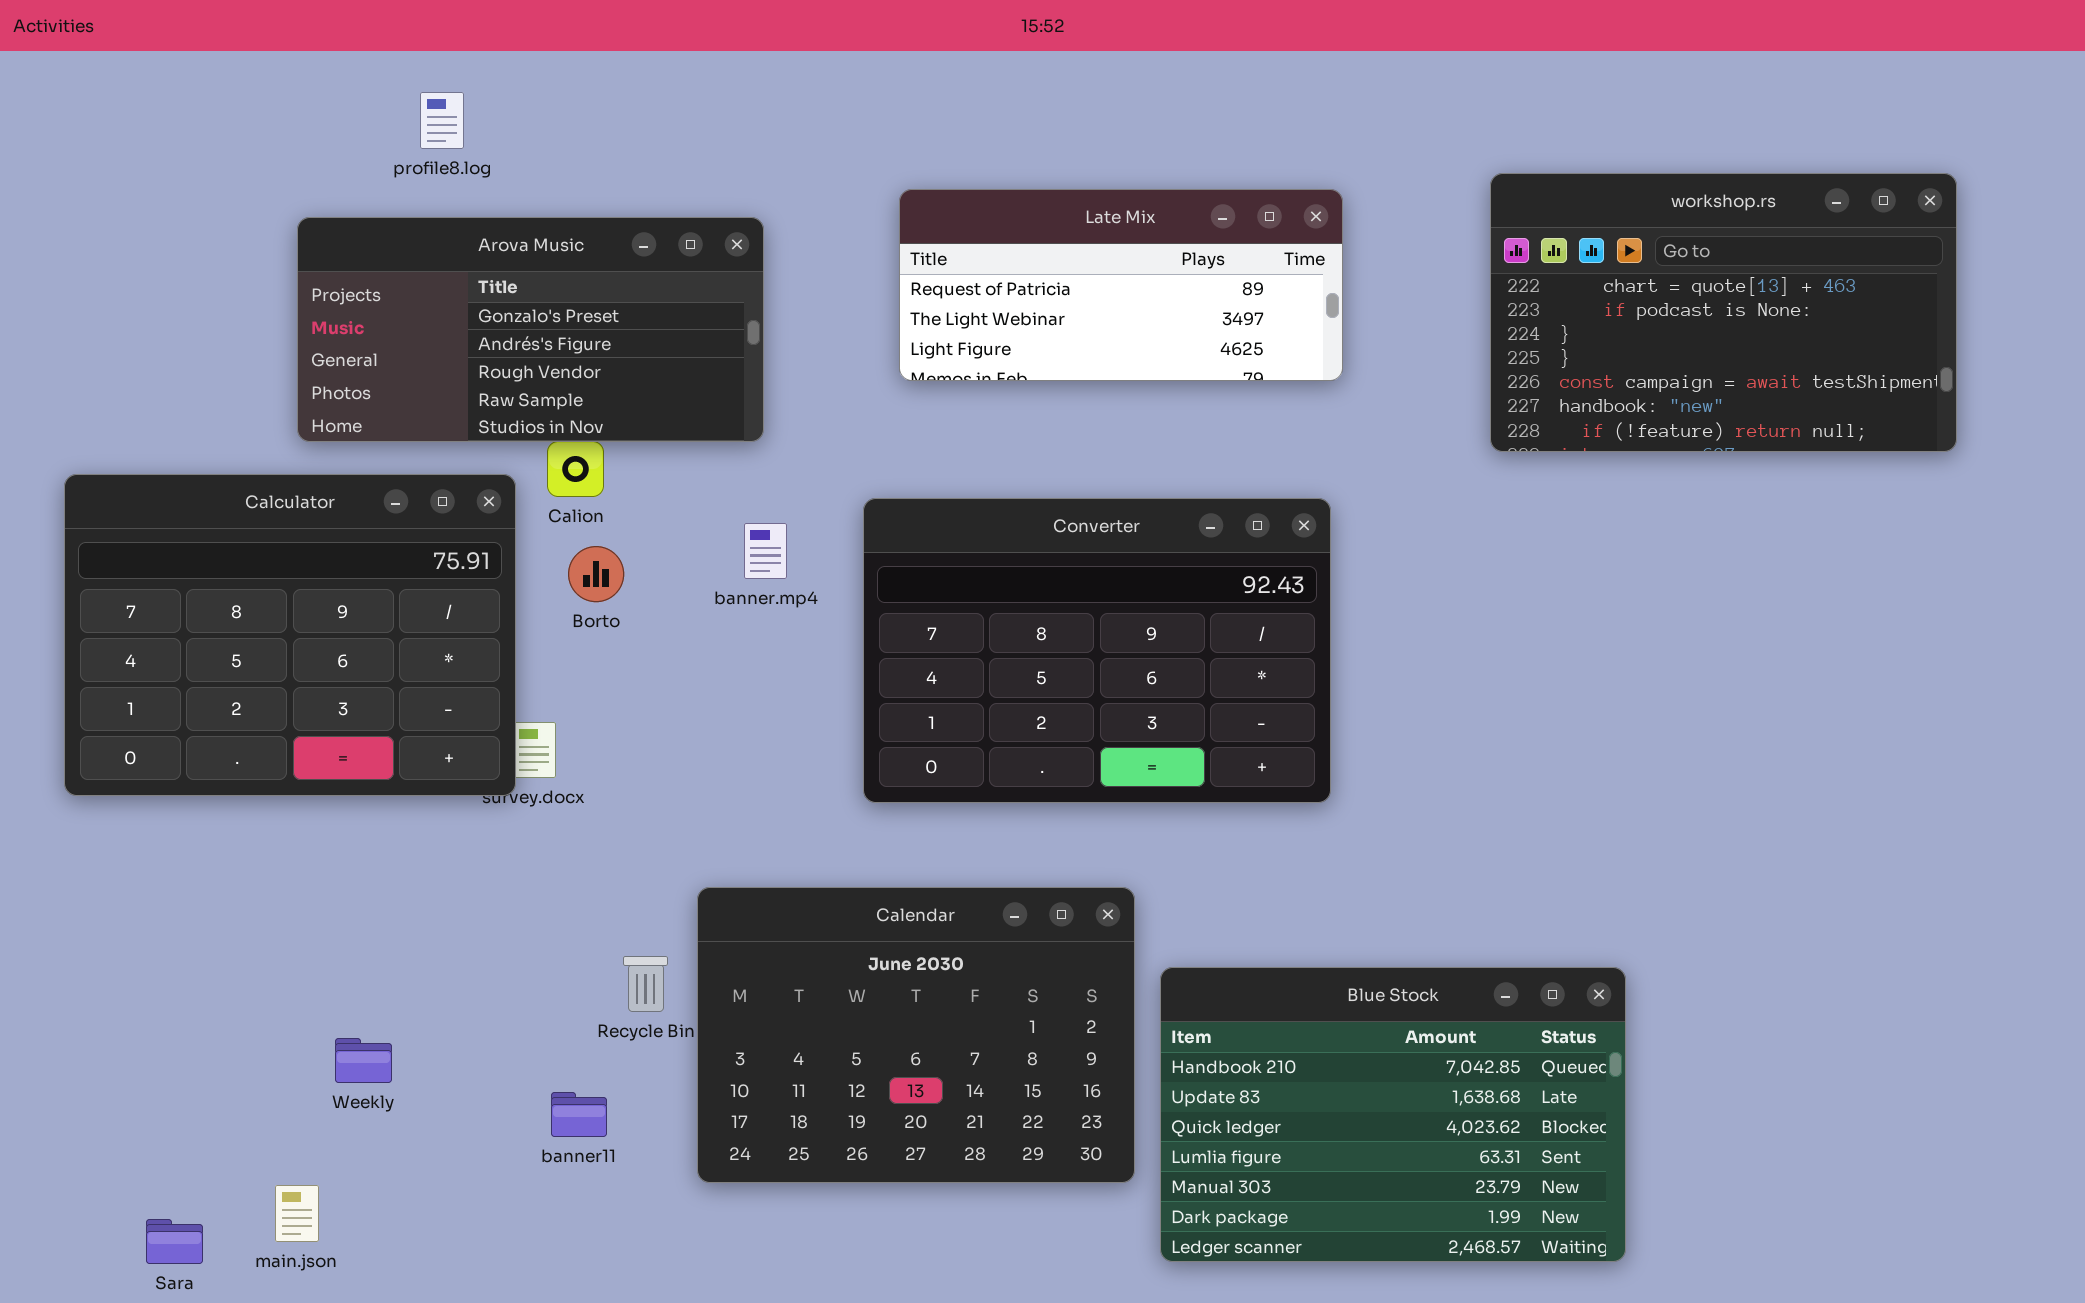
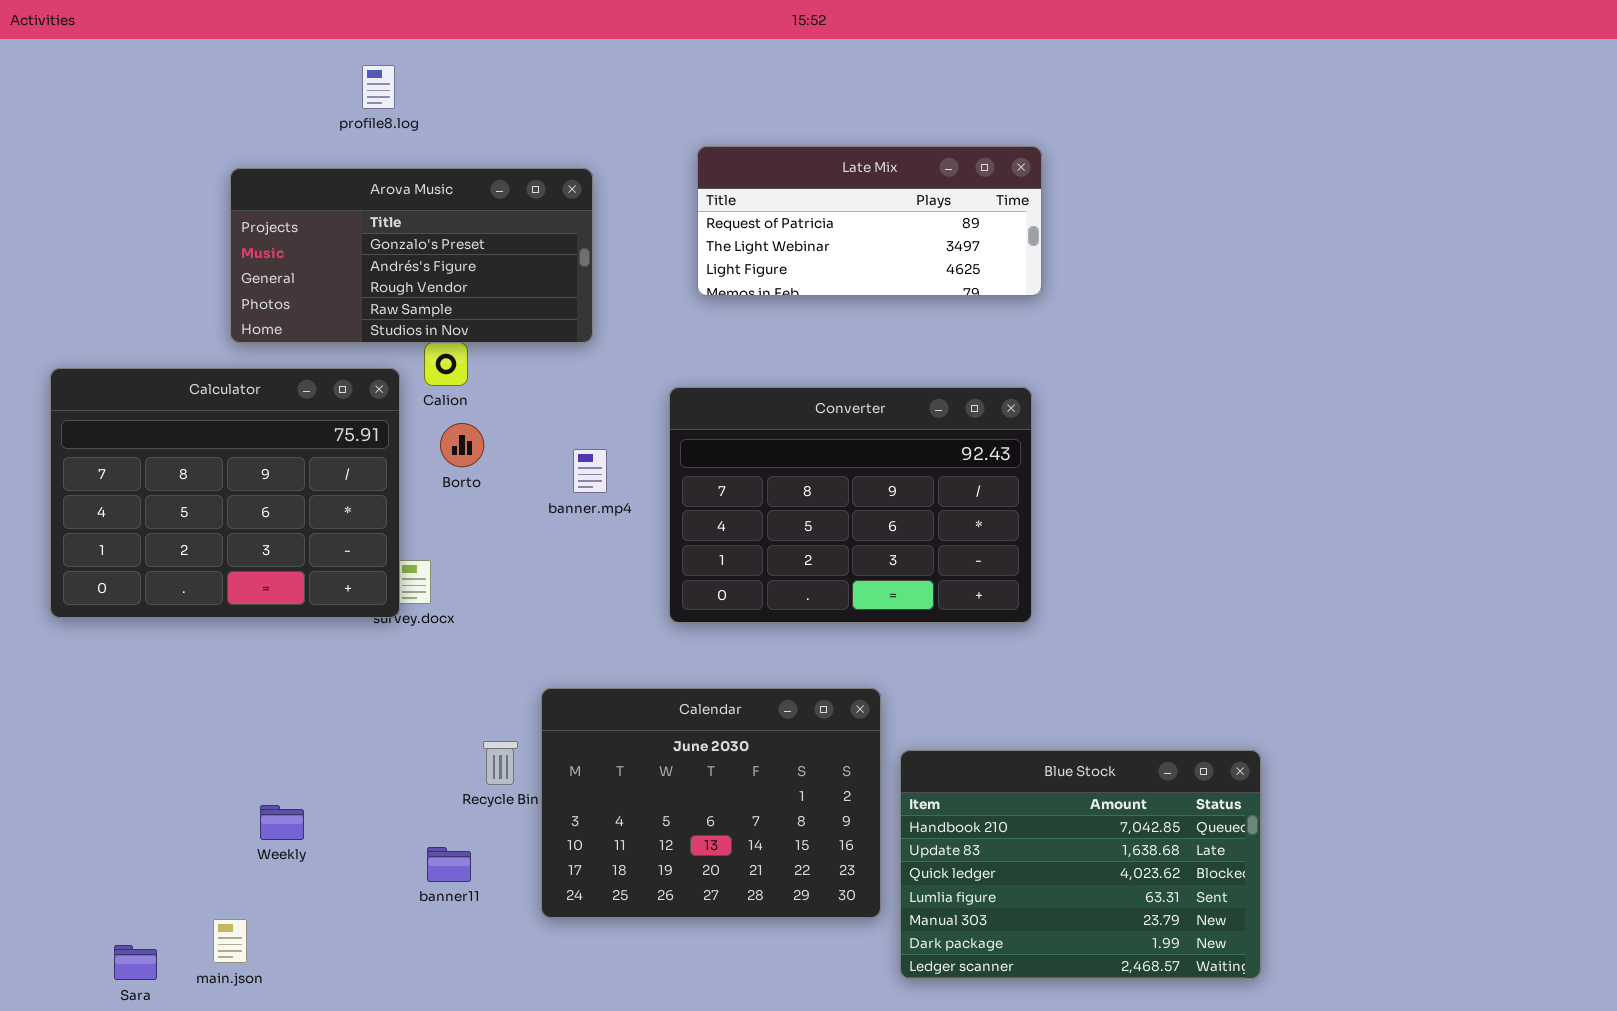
profile8.log: [420,92,464,149] -> [362,65,395,109], moved
workshop.rs: [1490,173,1957,452] -> none, closed
banner.mp4: [744,523,787,579] -> [573,449,607,493], moved

